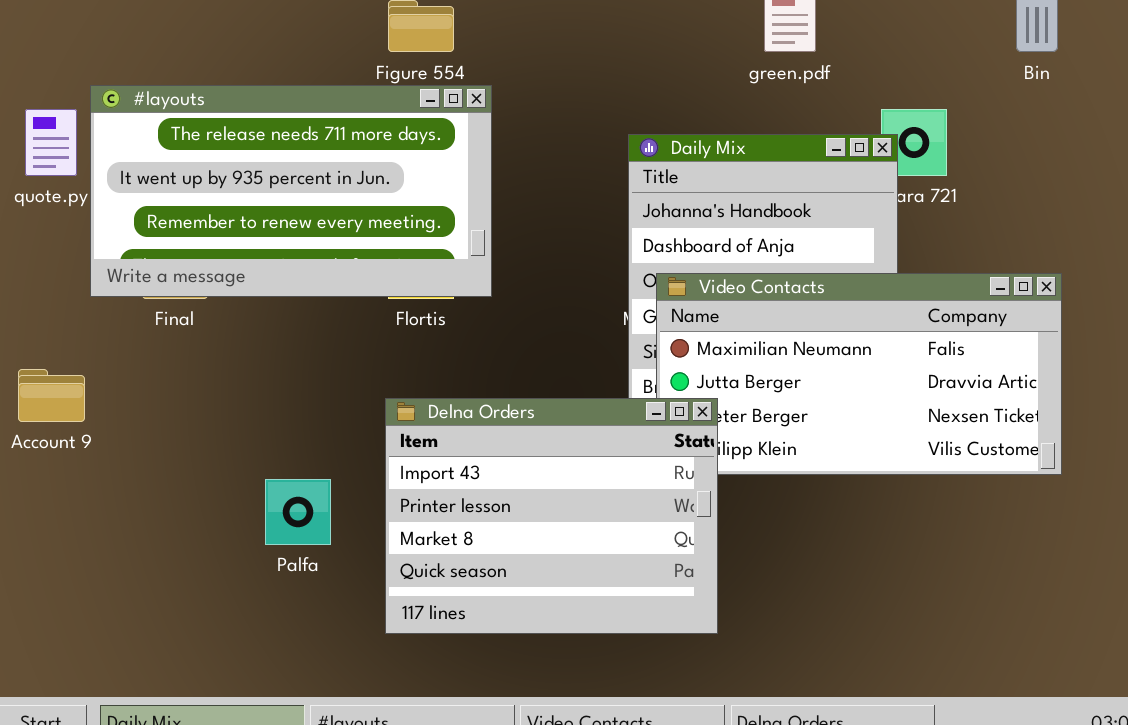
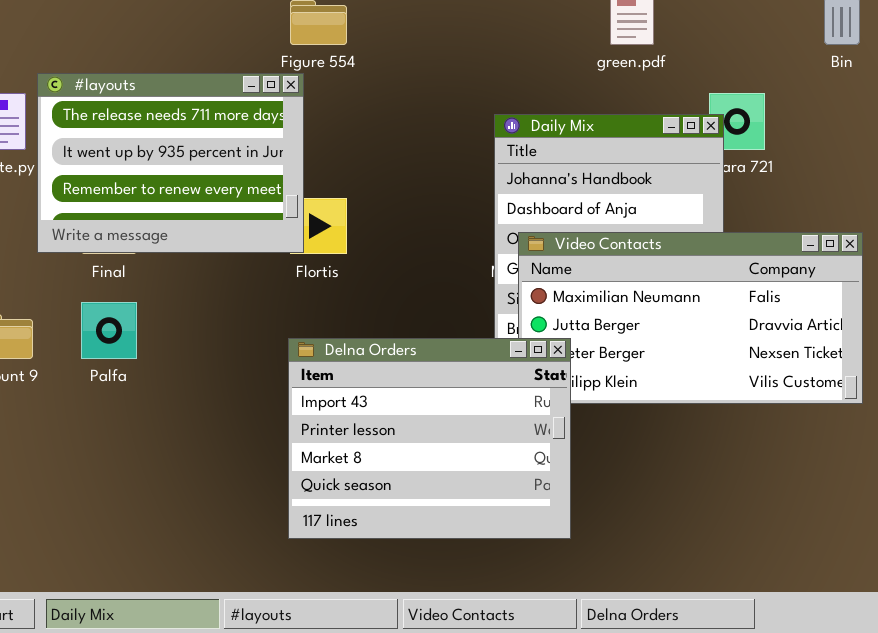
#layouts: [90,85,492,297] -> [37,73,304,253], resized
Palfa: [265,479,331,545] -> [81,302,137,359], moved

